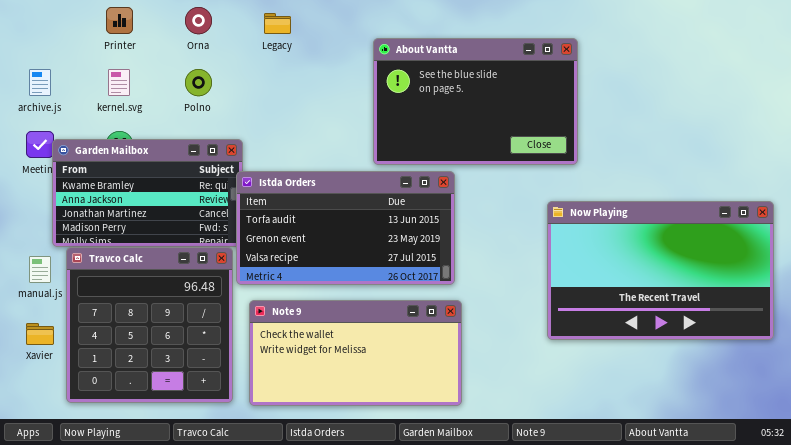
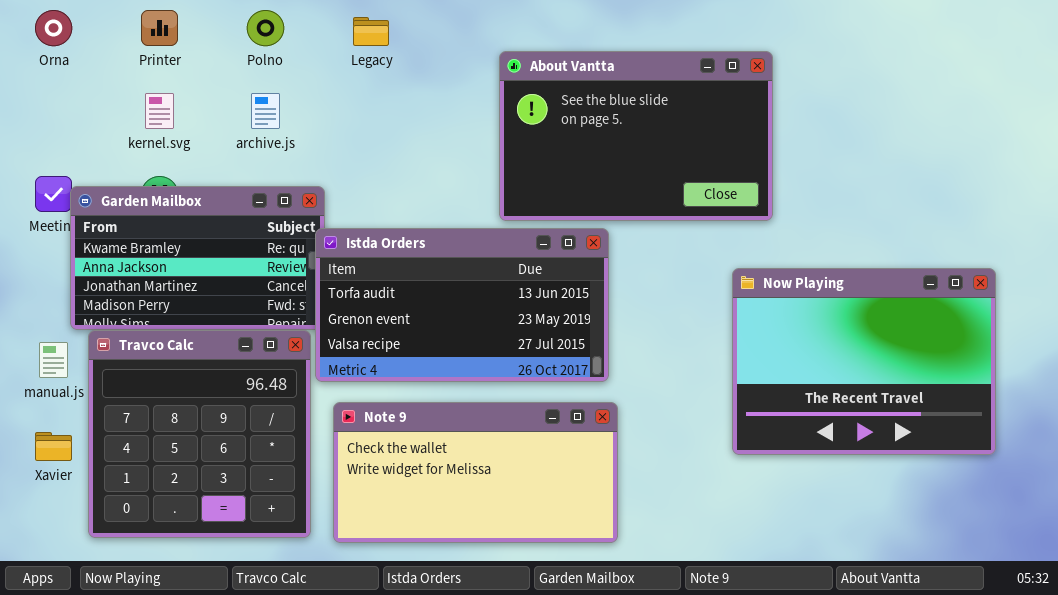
Orna: [185,7,212,34] -> [35,10,72,46], moved
archive.js: [29,69,51,96] -> [251,93,280,129], moved
Polno: [185,69,212,96] -> [247,10,284,46], moved
Now Playing: [547,201,774,340] -> [732,268,996,455], resized

